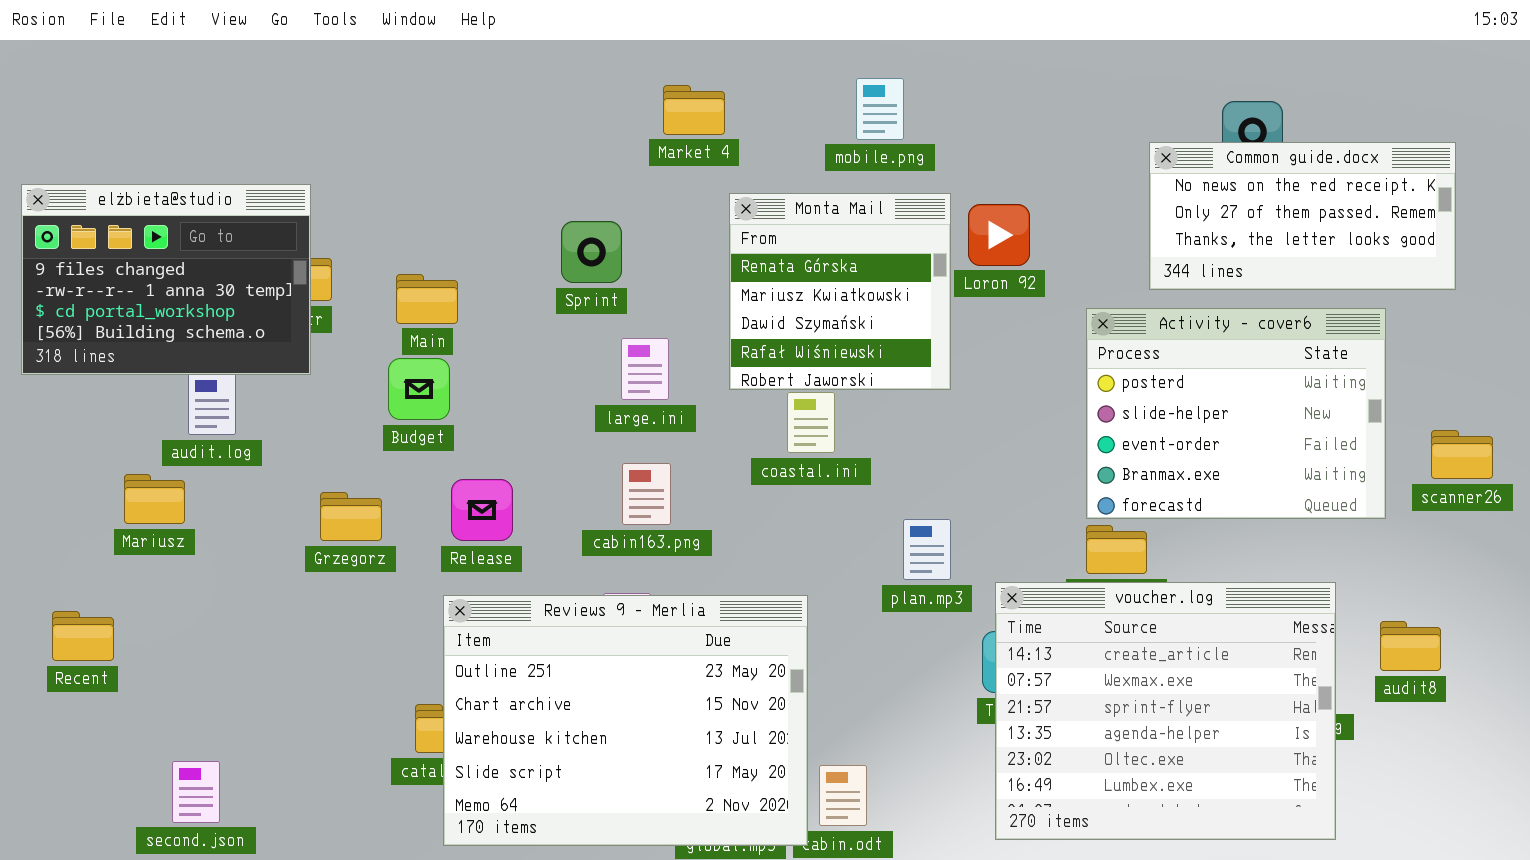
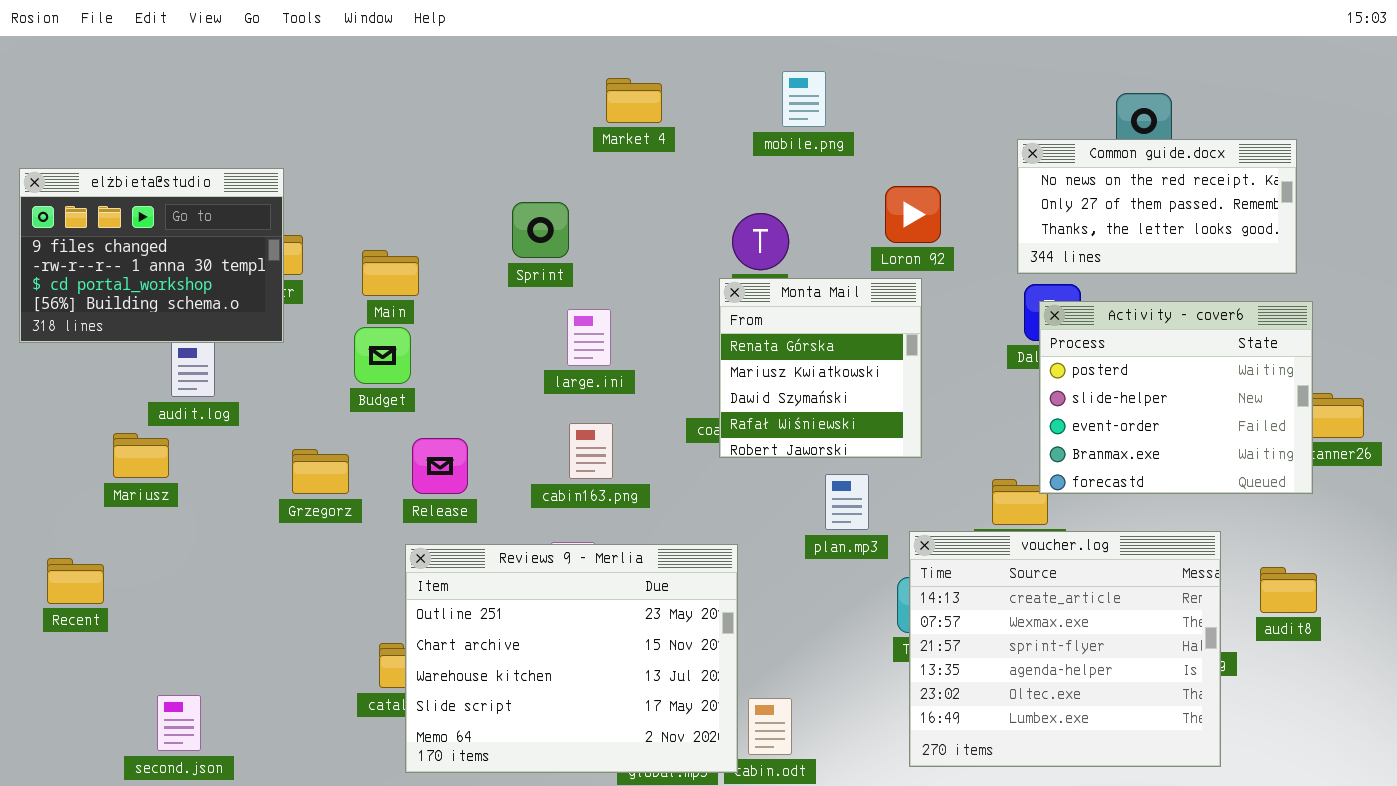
Common guide.docx: [1149,142,1456,290] -> [1017,139,1297,274], moved
Monta Mail: [729,193,951,390] -> [719,278,922,458], moved
Activity - cover6: [1086,308,1386,519] -> [1039,301,1313,494], moved

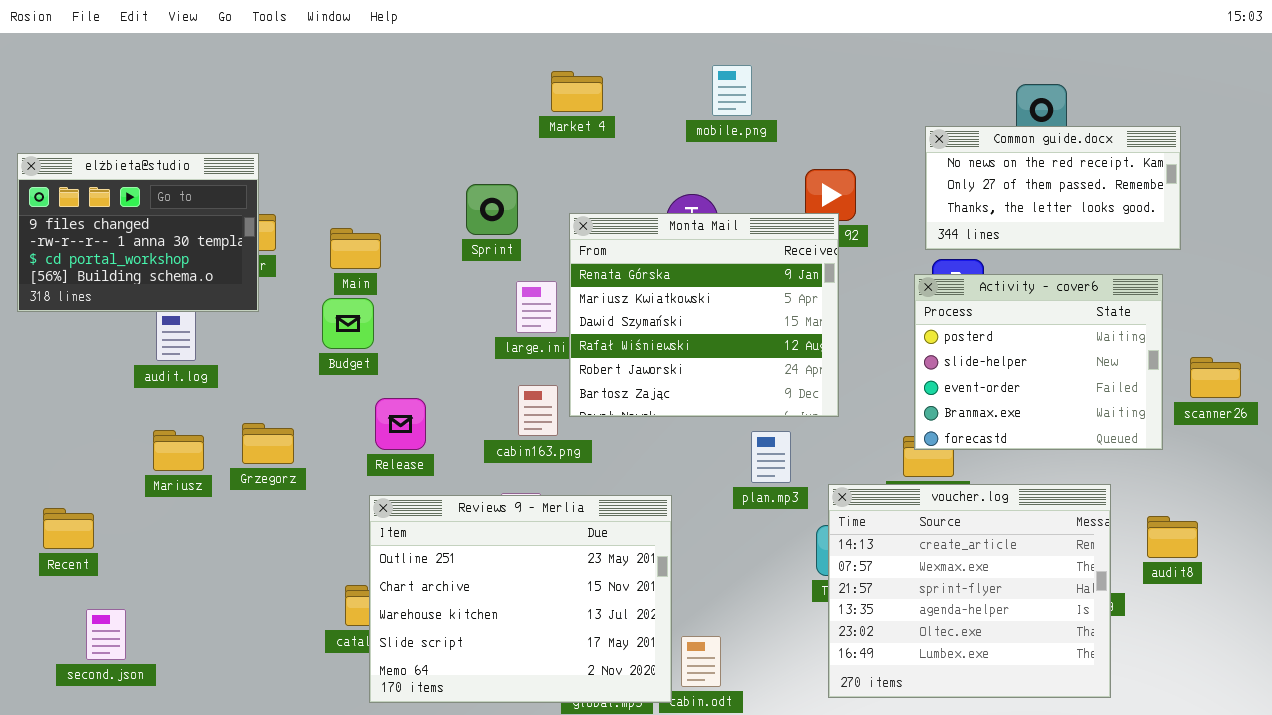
Monta Mail: [719,278,922,458] -> [569,213,839,417], resized
Activity - cover6: [1039,301,1313,494] -> [914,274,1163,450], moved
Mariusz: [113,433,169,478] -> [153,430,204,471], moved
Grzegorz: [292,449,349,494] -> [242,423,294,464], moved
second.json: [157,695,201,751] -> [86,609,126,660], moved

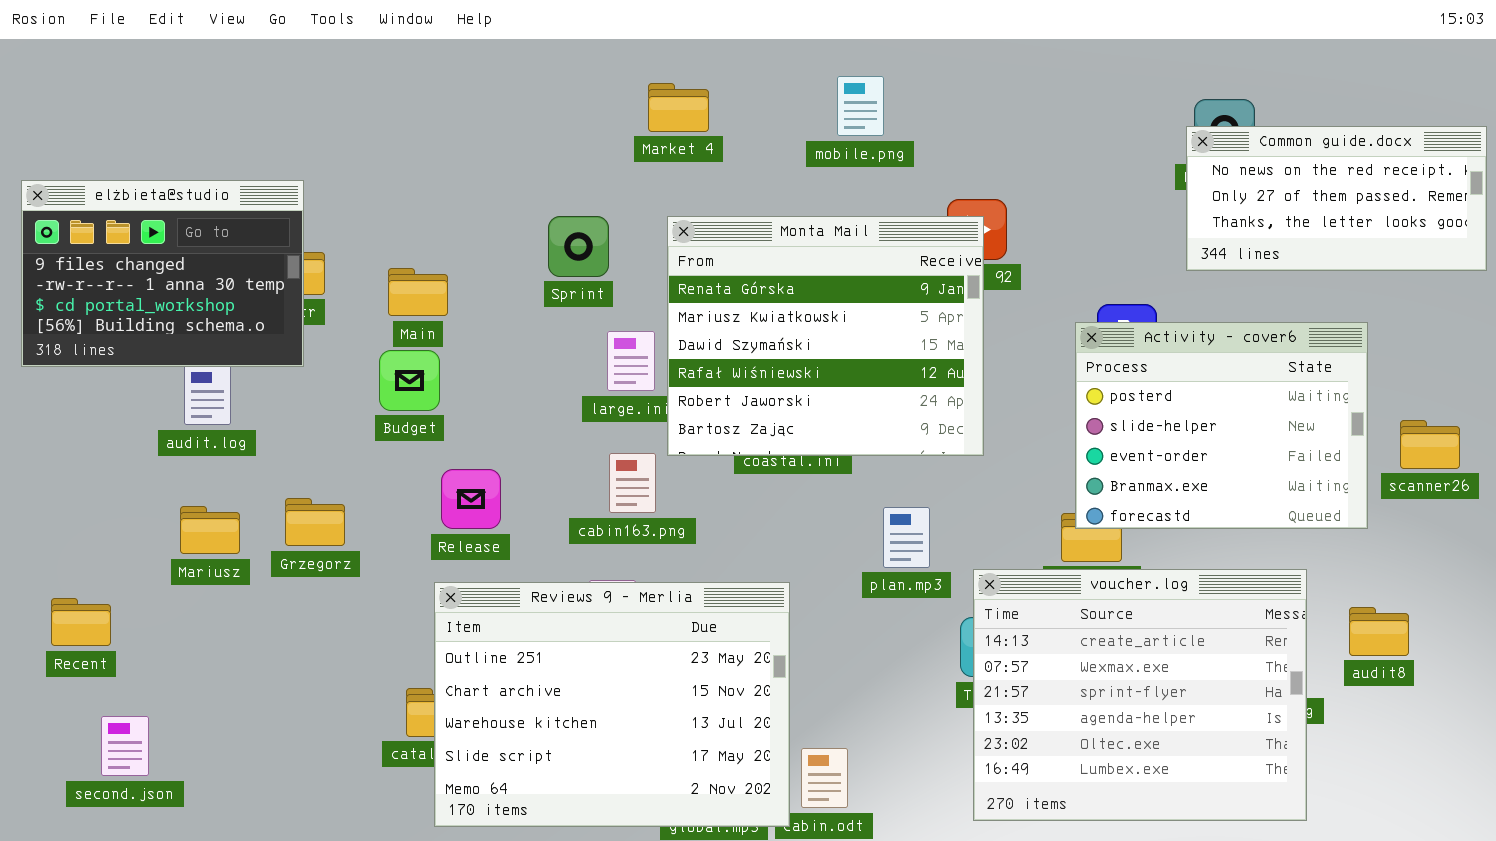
Common guide.docx: [925,126,1181,250] -> [1186,126,1487,271], moved
Monta Mail: [569,213,839,417] -> [667,216,984,456], moved

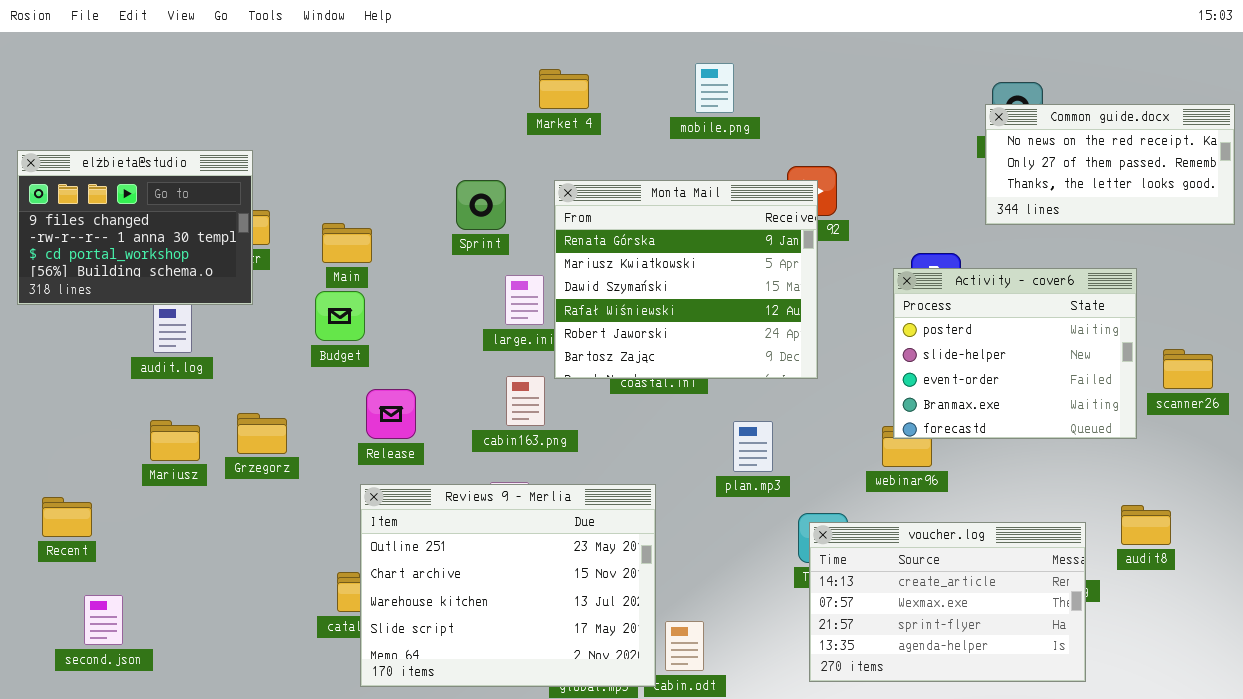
voucher.log: [973,569,1307,821] -> [809,522,1086,682], resized

